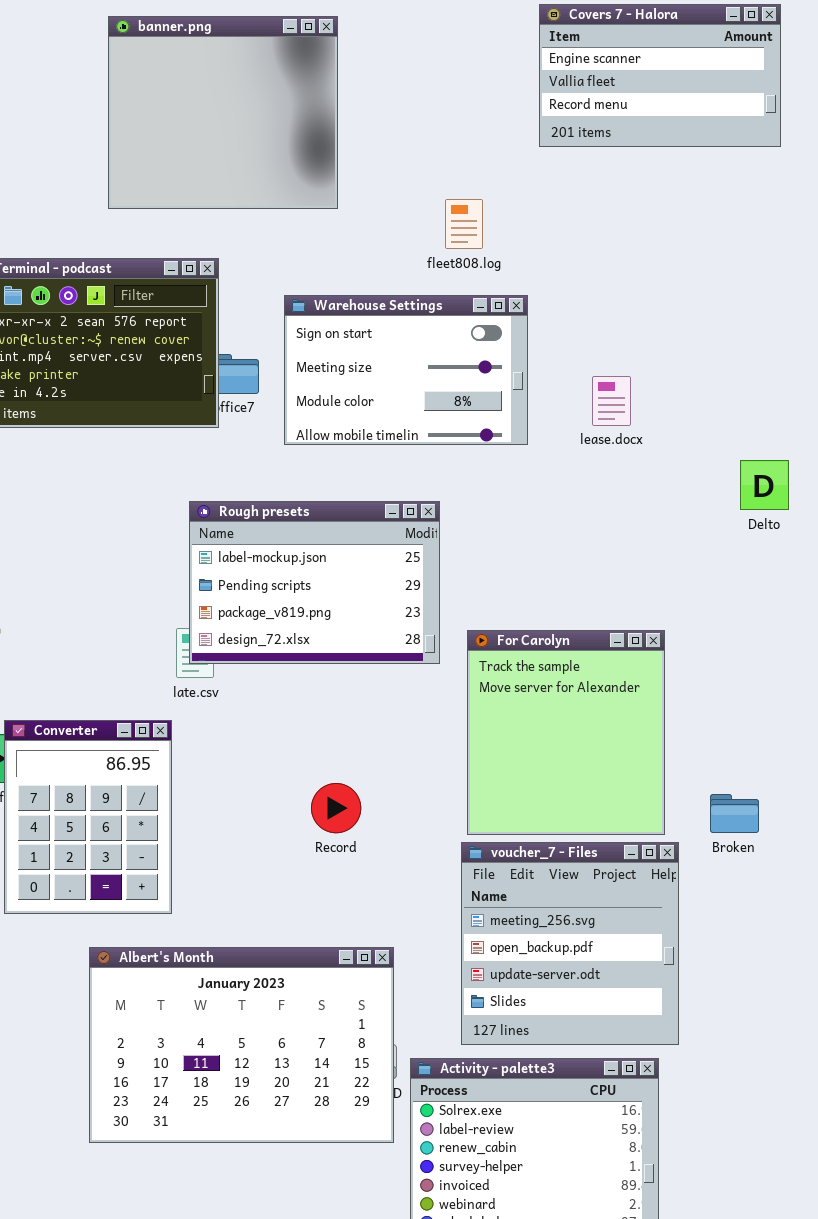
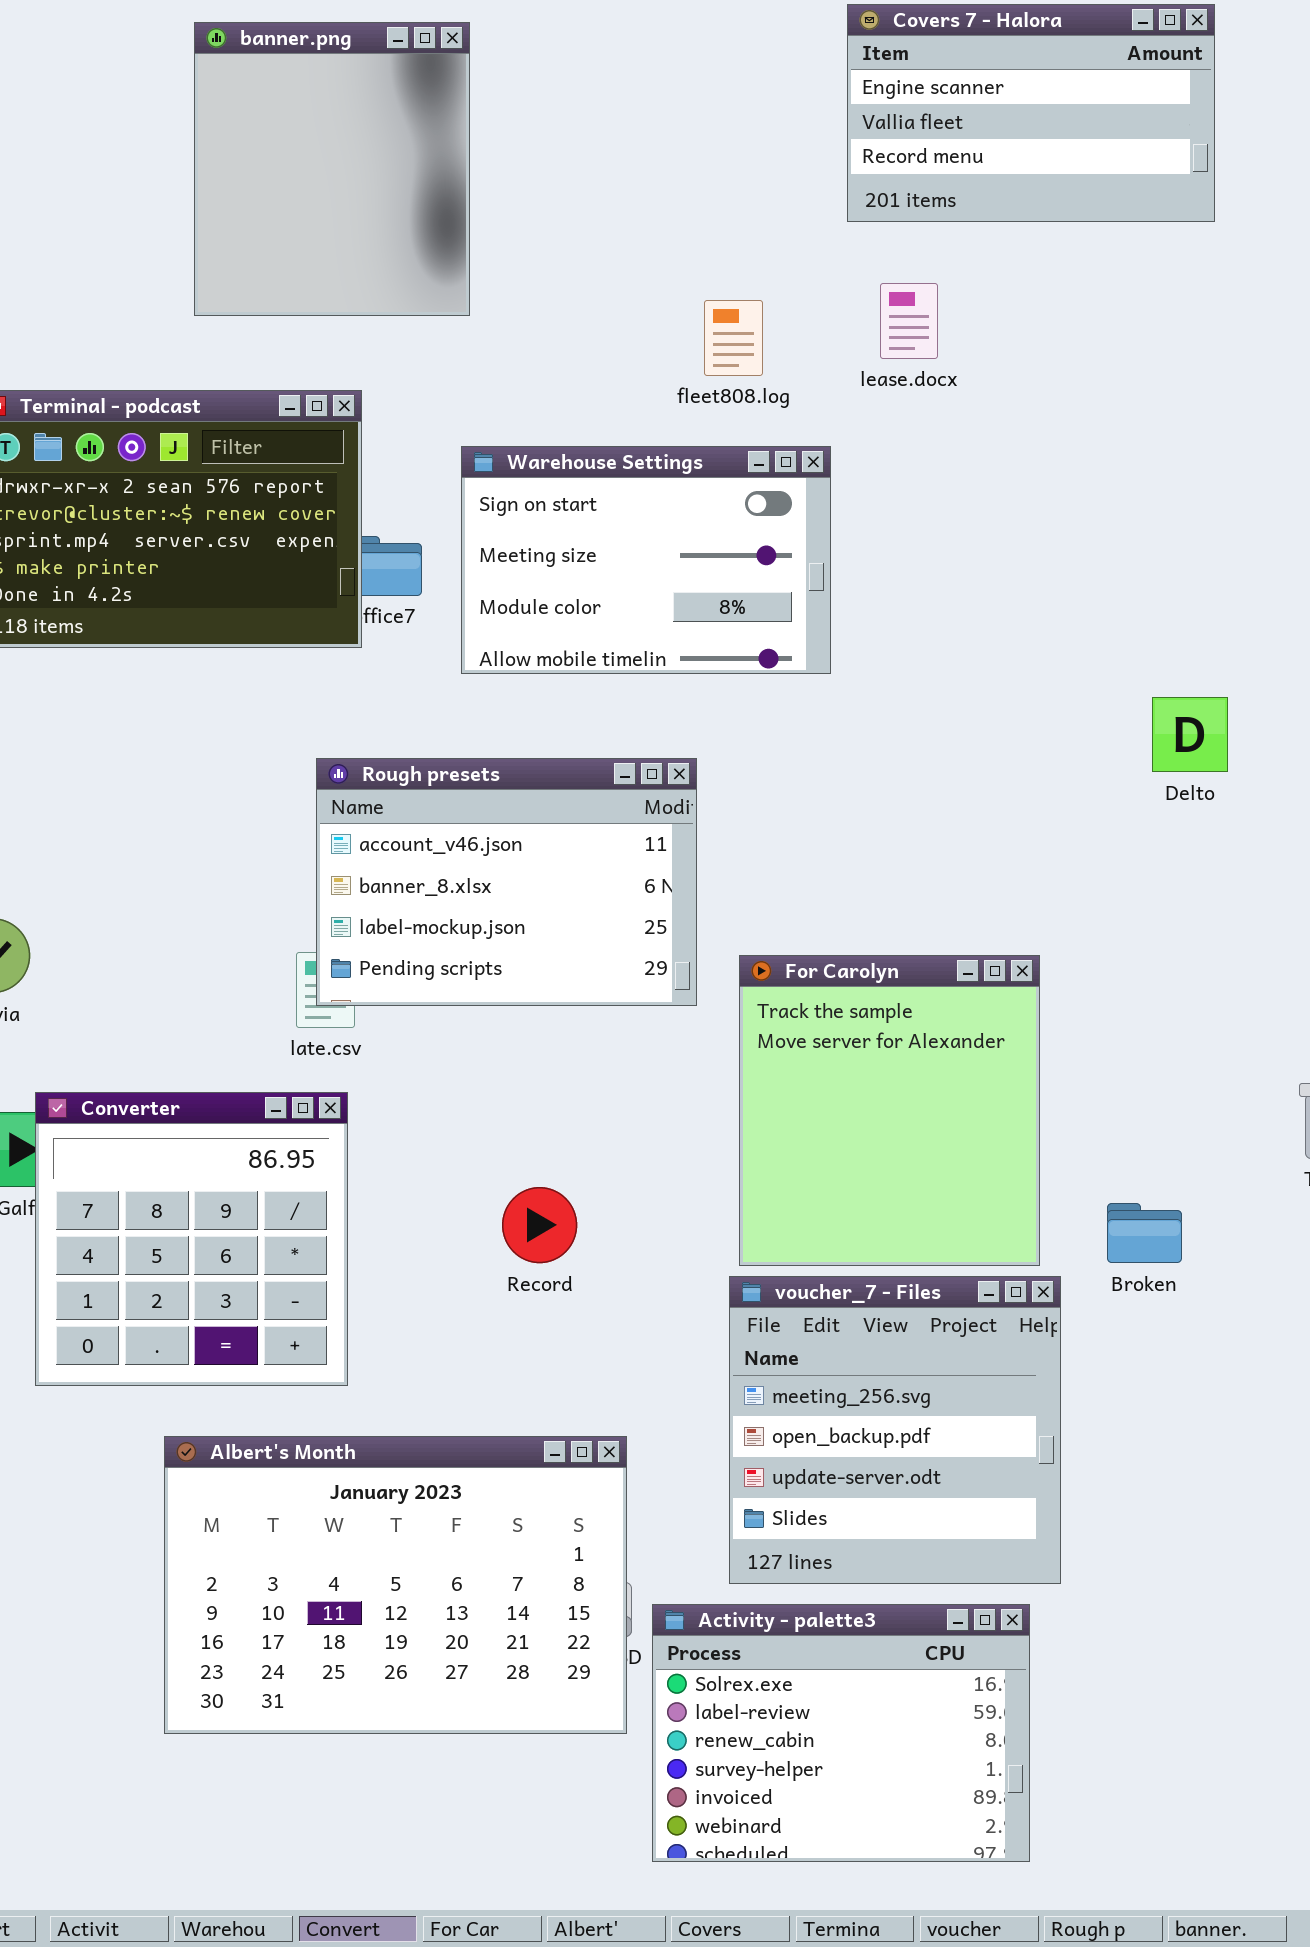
banner.png: [108,16,338,209] -> [194,22,470,316], resized
lease.docx: [592,376,631,426] -> [880,283,938,359], moved
Rough presets: [189,501,440,664] -> [316,758,697,1006], scrolled up 2 rows
Converter: [4,720,172,914] -> [35,1092,348,1386], resized

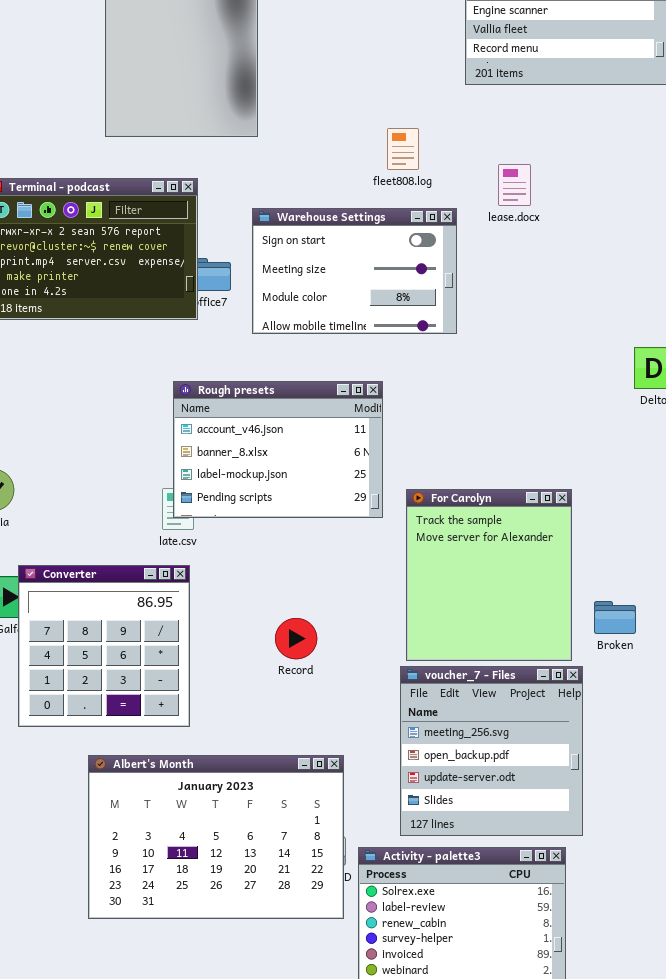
lease.docx: [880,283,938,359] -> [498,164,531,206], moved
Broken: [1107,1203,1182,1263] -> [594,601,636,634], moved

